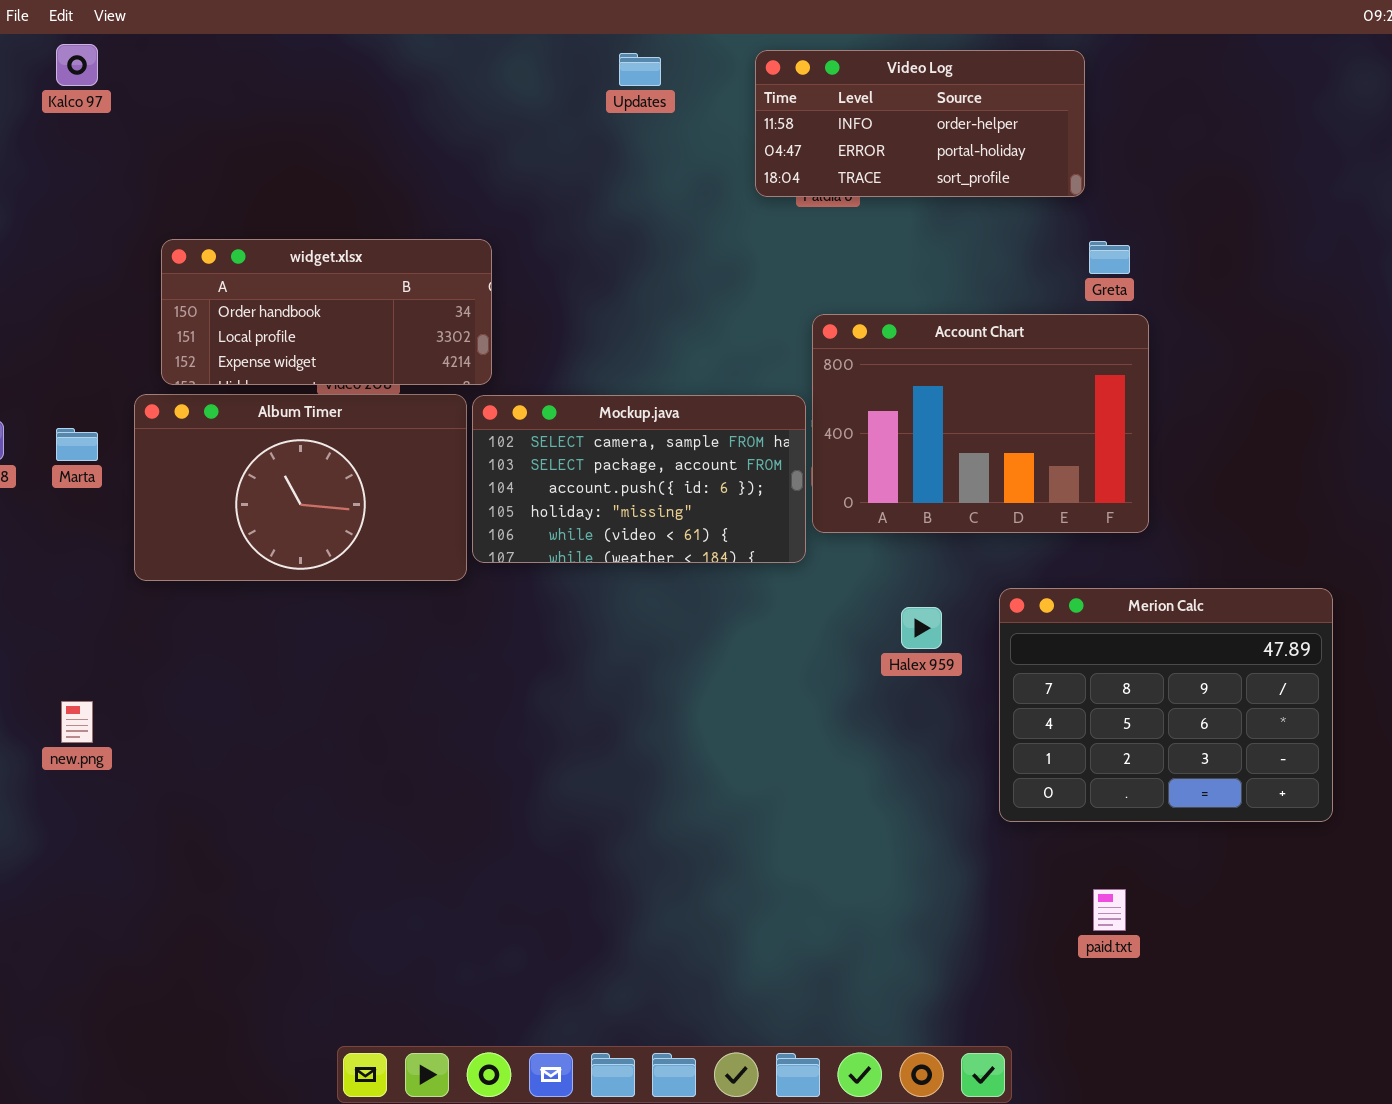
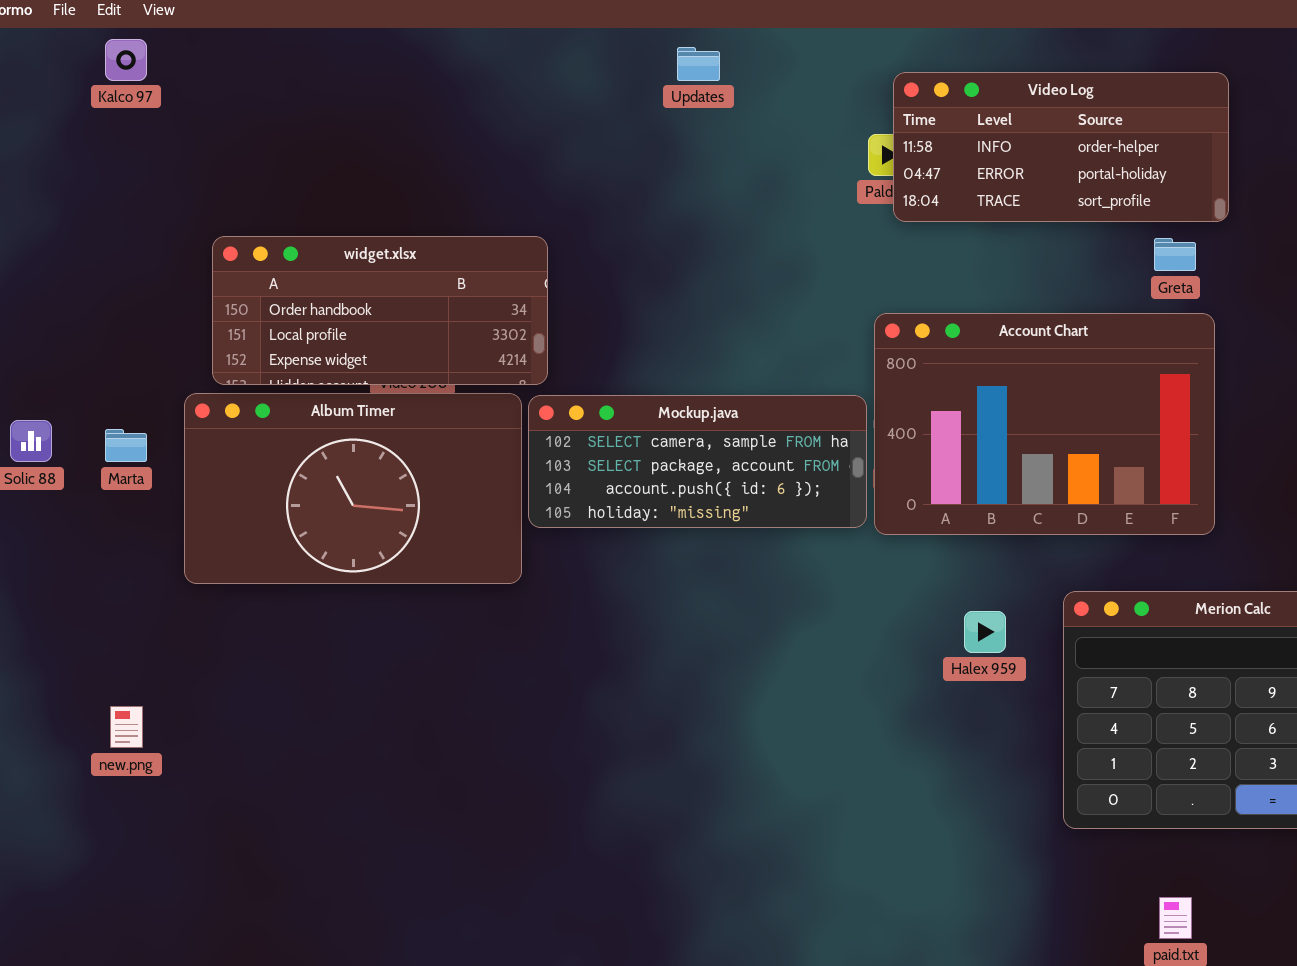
Video Log: [755,50,1085,197] -> [893,72,1229,222], moved
Mockup.java: [472,395,806,563] -> [528,395,867,528], resized

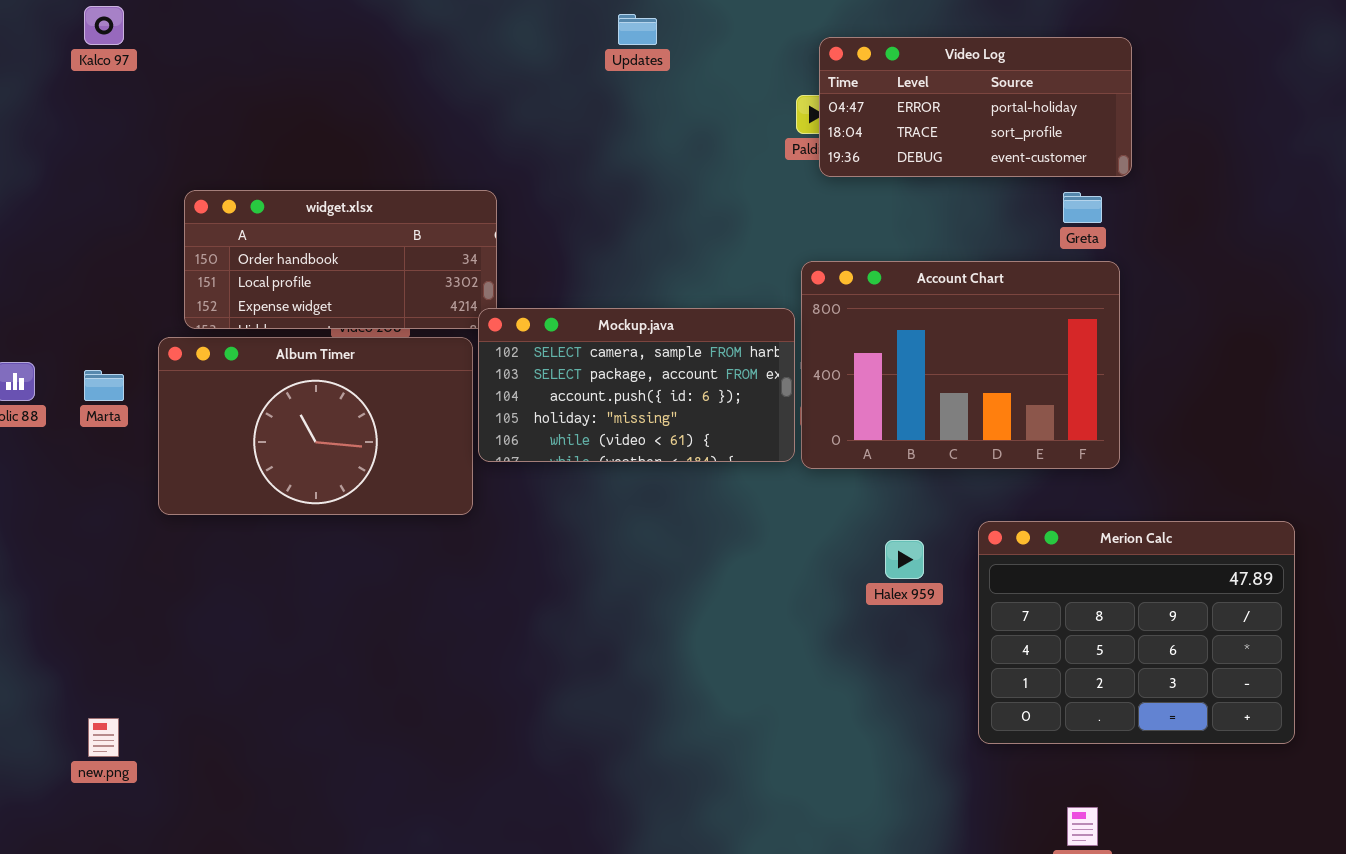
Video Log: [893,72,1229,222] -> [819,37,1132,177], scrolled down 1 row
Mockup.java: [528,395,867,528] -> [478,308,795,462], resized
new.png: [110,706,143,748] -> [88,718,119,757], moved

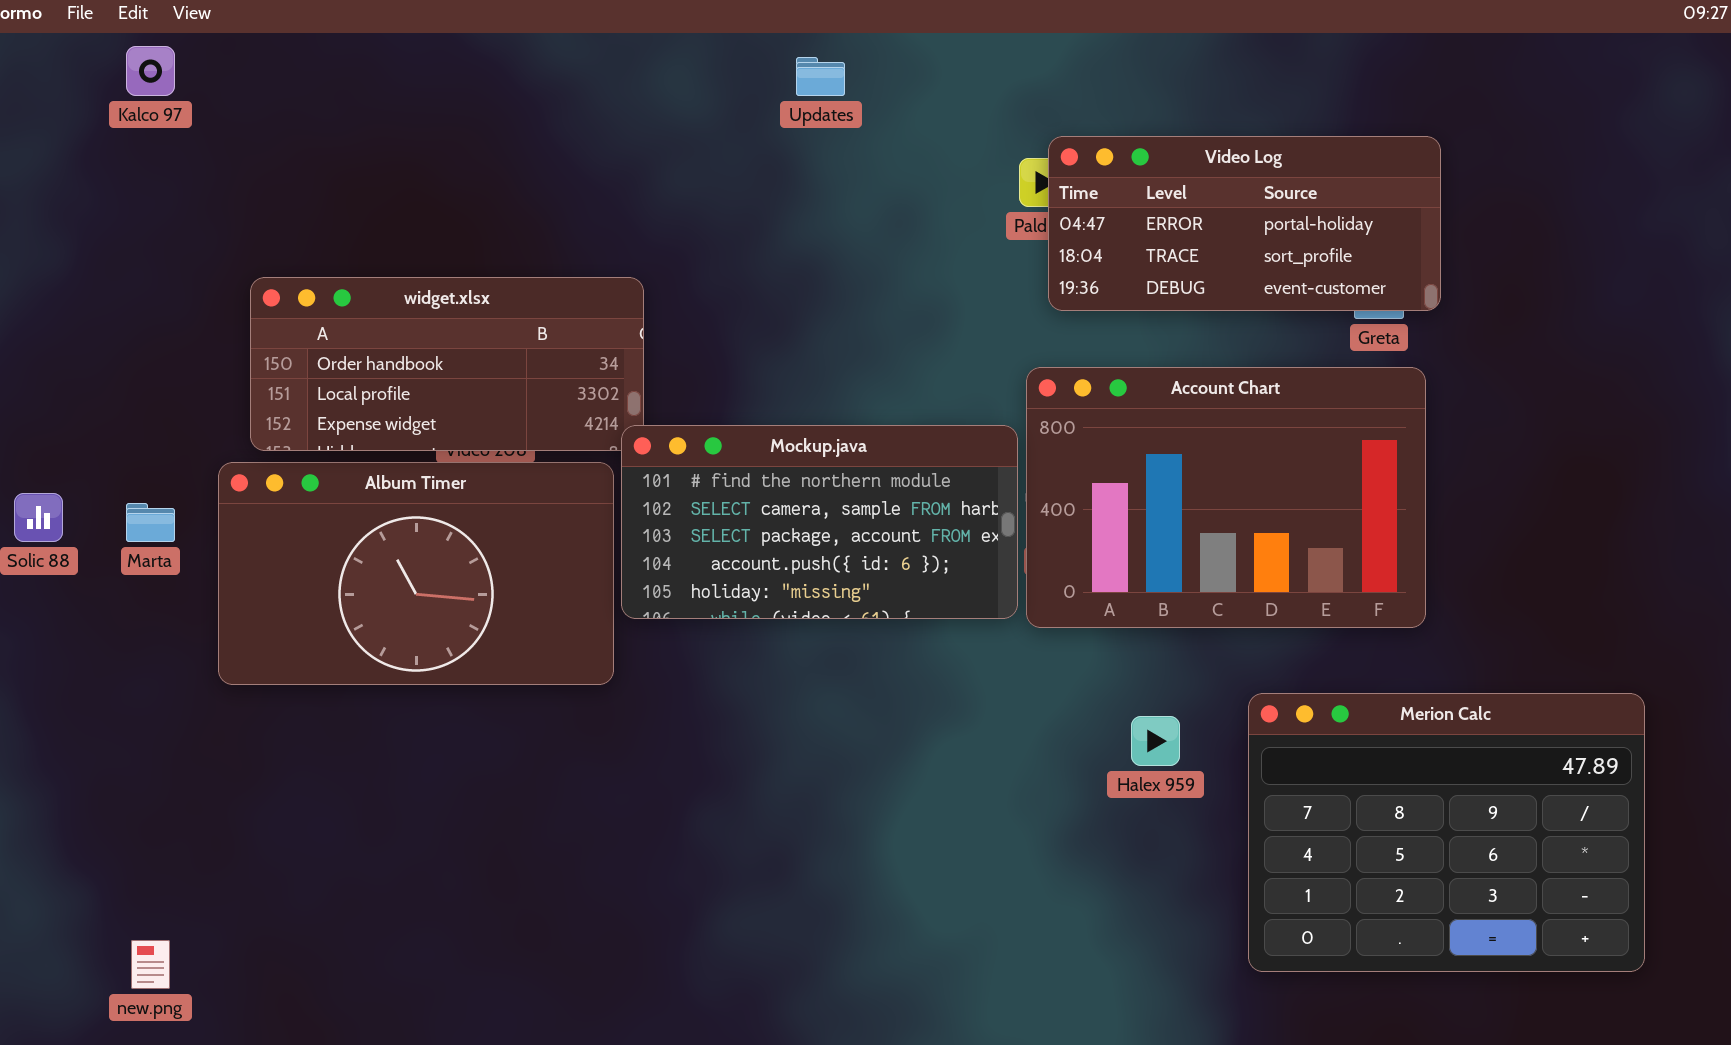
Video Log: [819,37,1132,177] -> [1048,136,1441,311], moved
Mockup.java: [478,308,795,462] -> [621,425,1018,619], scrolled up 1 row

